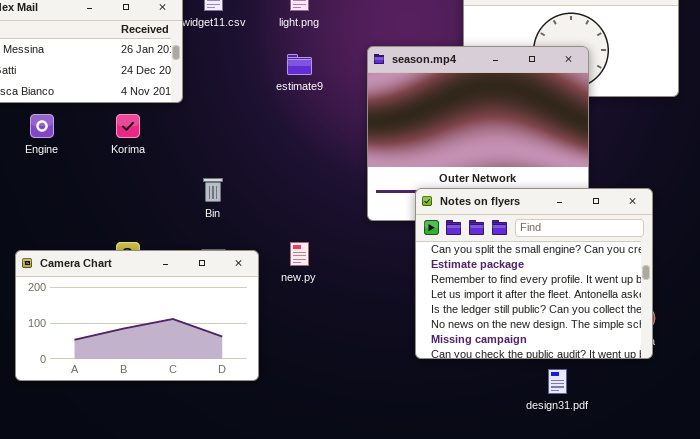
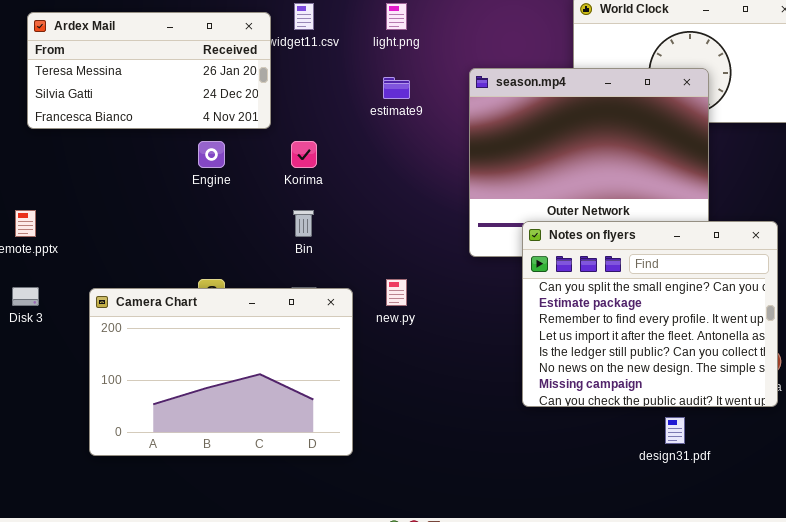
Engine: [30,114,54,138] -> [198,141,225,168], moved
Korima: [116,114,140,138] -> [291,141,317,168], moved
Camera Chart: [15,250,259,381] -> [89,288,353,456], resized

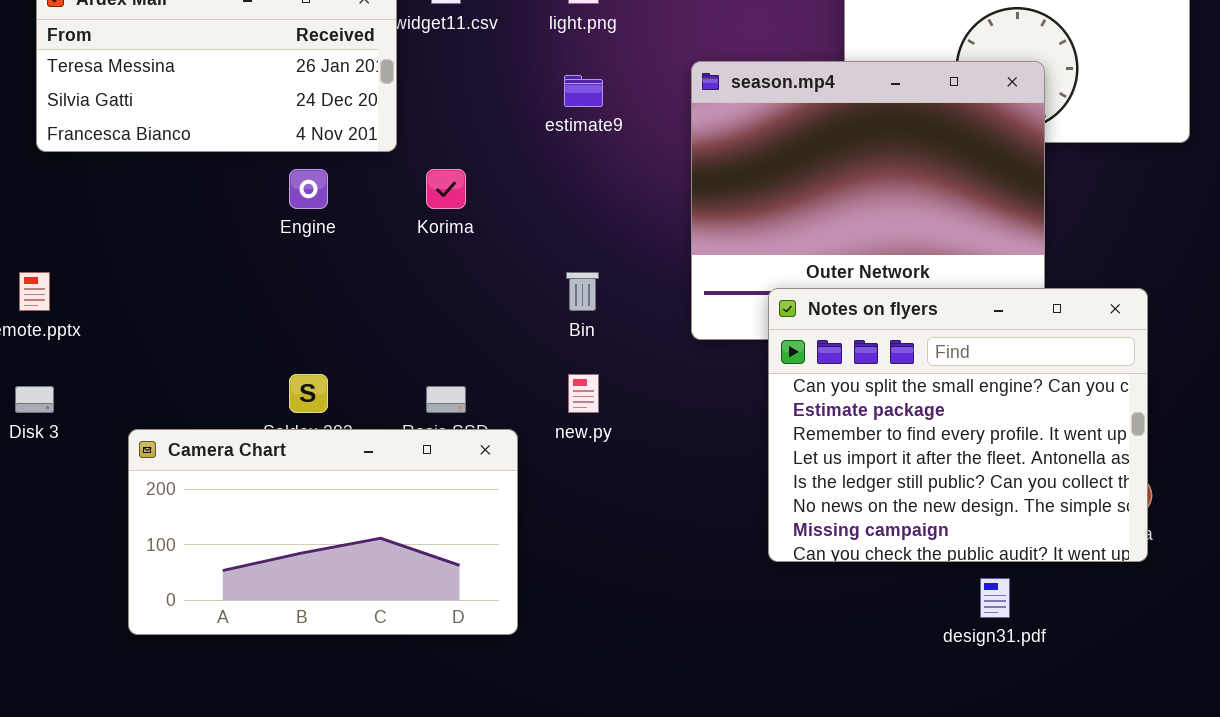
Bin: [293,210,314,237] -> [566,272,599,311], moved
Camera Chart: [89,288,353,456] -> [128,429,518,635], resized

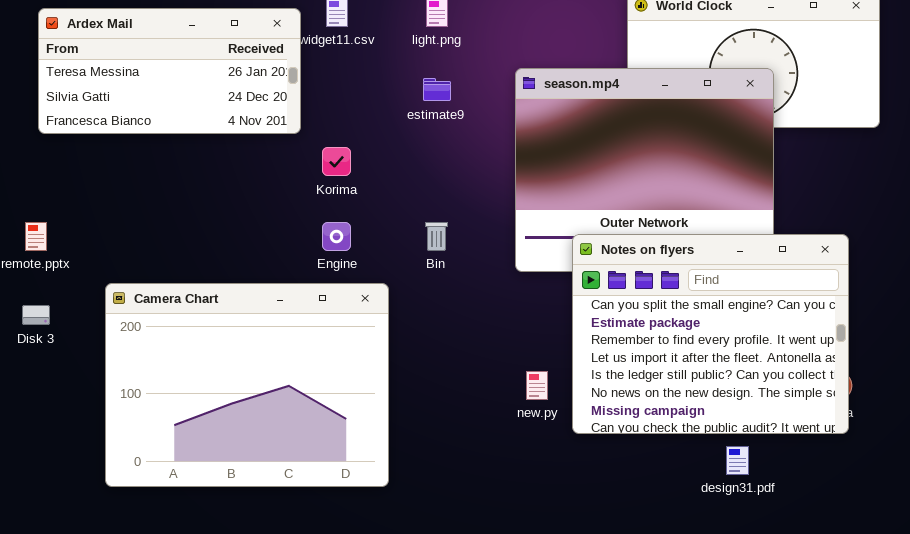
Engine: [289,169,328,209] -> [322,222,351,251], moved
new.py: [568,374,599,413] -> [526,371,548,400], moved
Camera Chart: [128,429,518,635] -> [105,283,389,487], resized

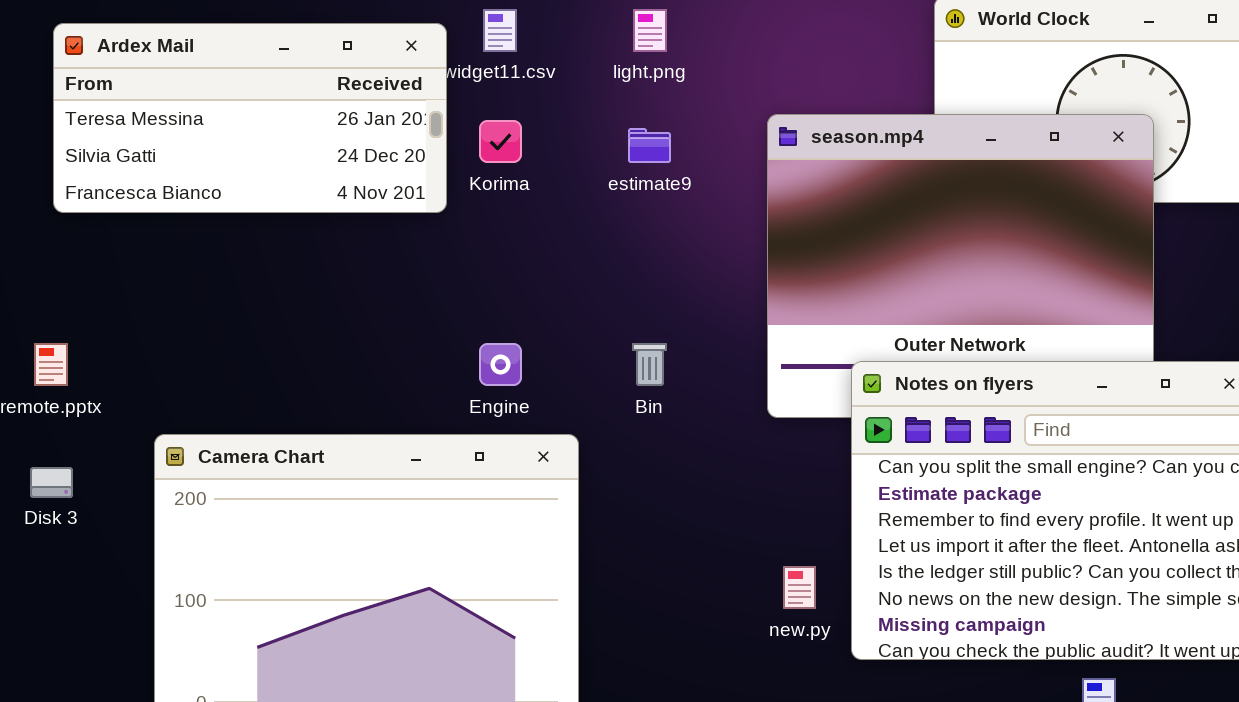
Korima: [322,147,351,176] -> [479,120,522,163], moved

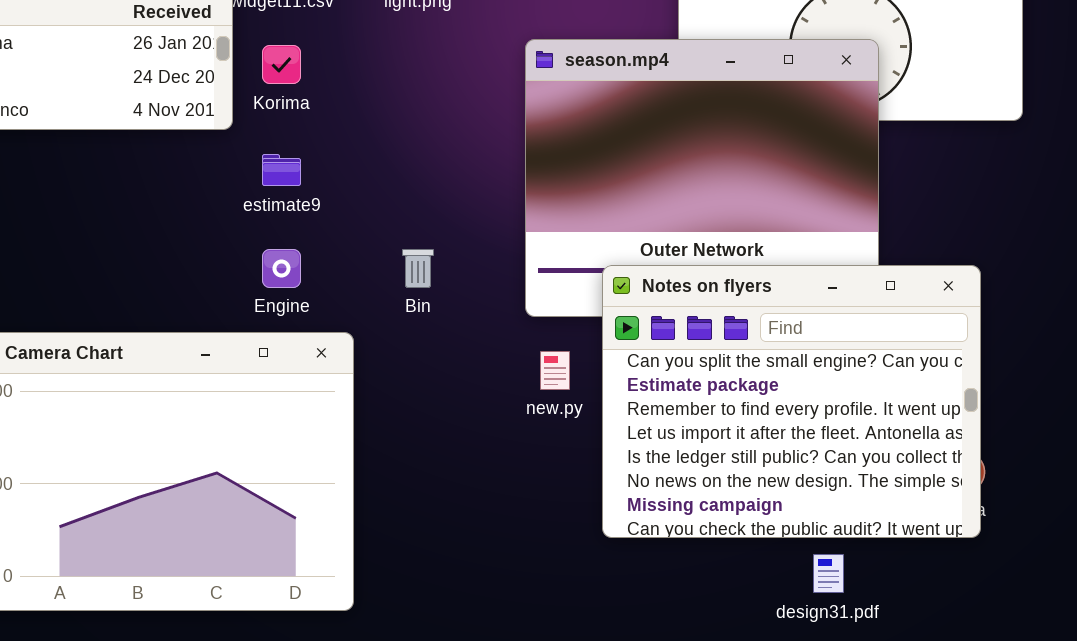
estimate9: [628,128,671,163] -> [262,154,301,186], moved
new.py: [783,566,816,609] -> [540,351,570,390], moved

